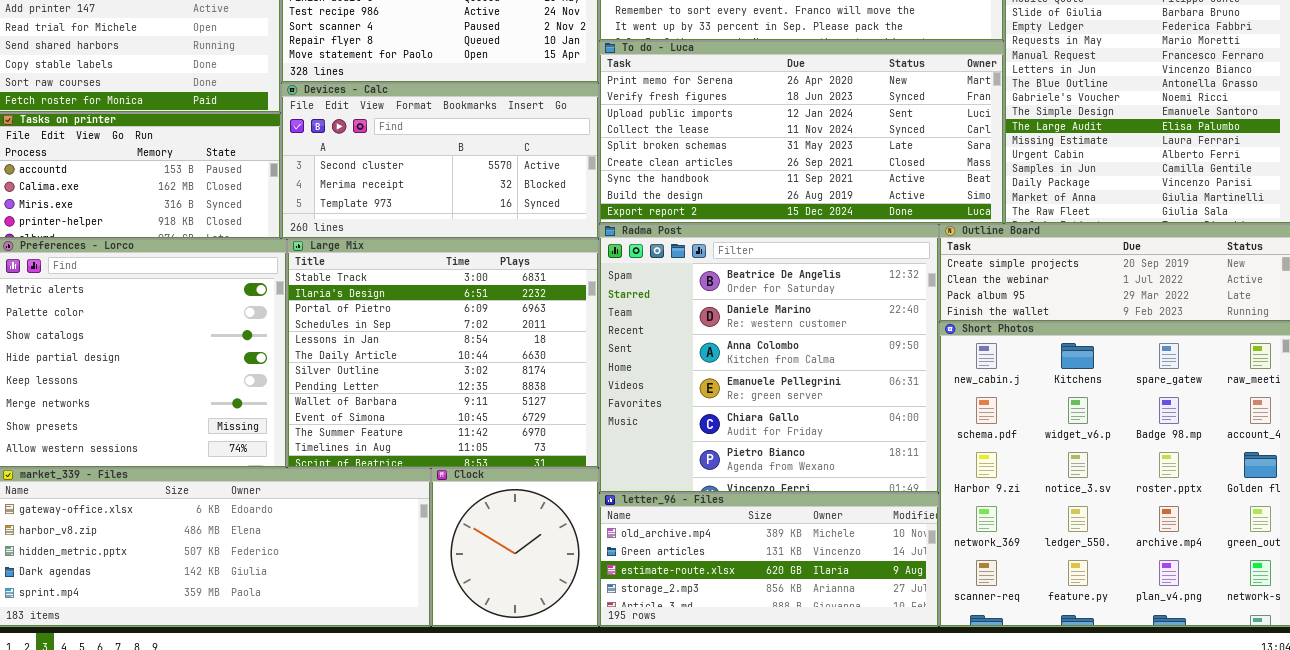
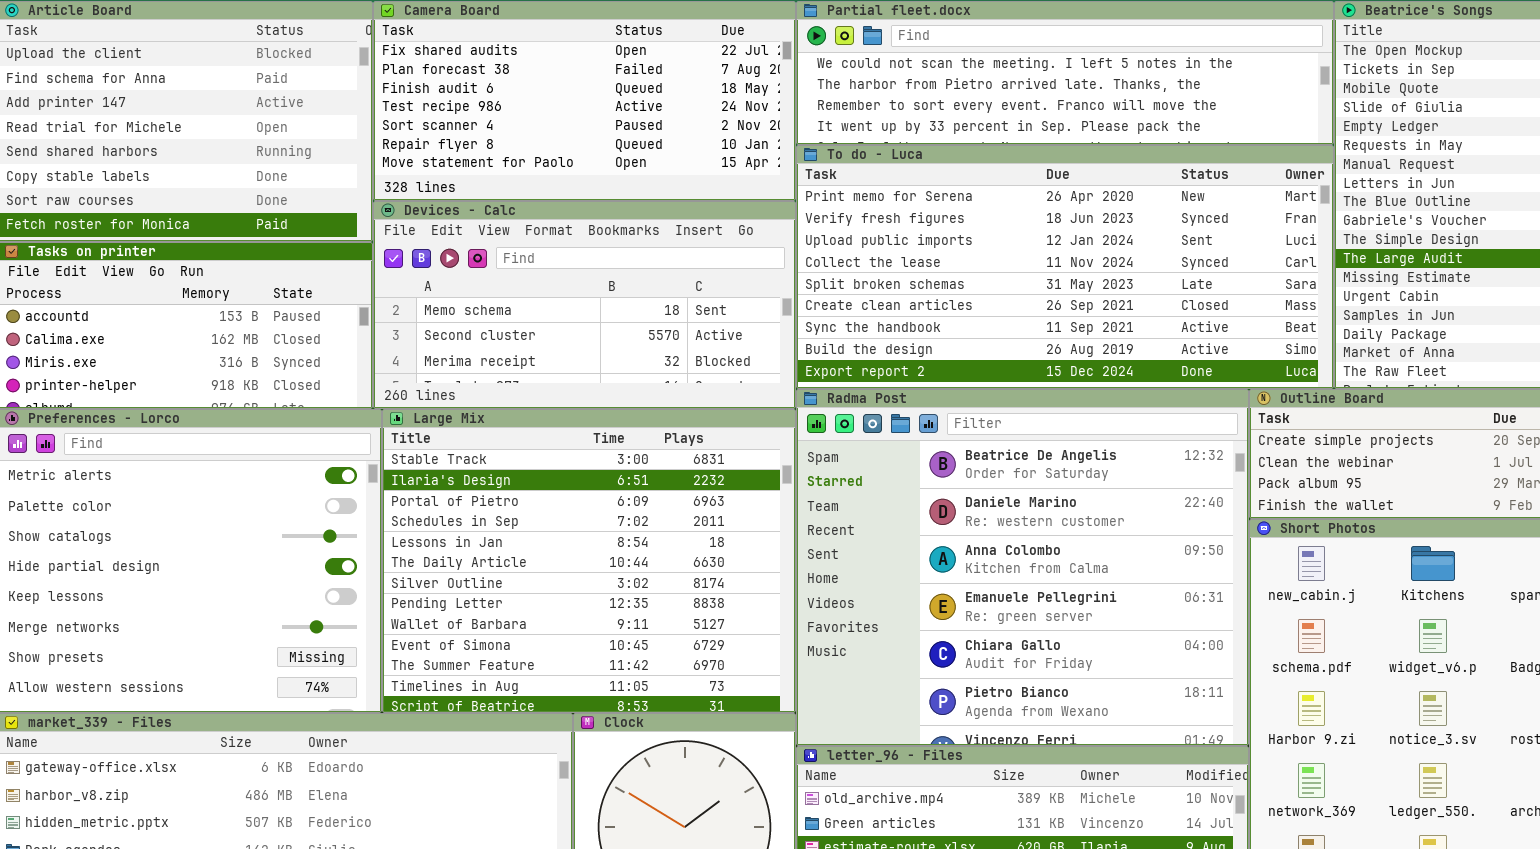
Devices - Calc: [281,83,599,239] -> [373,201,796,409], scrolled up 1 row

